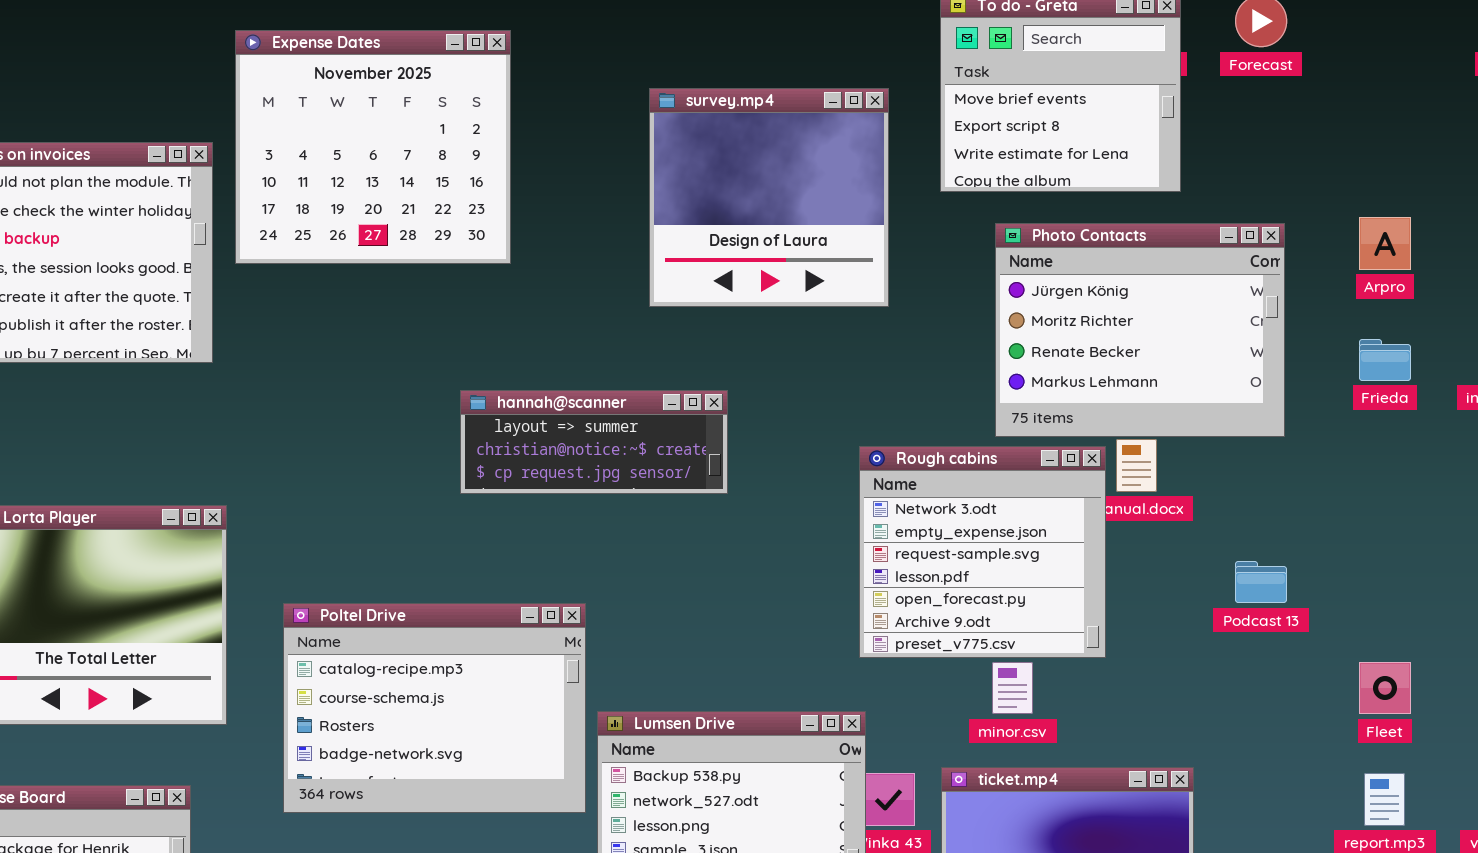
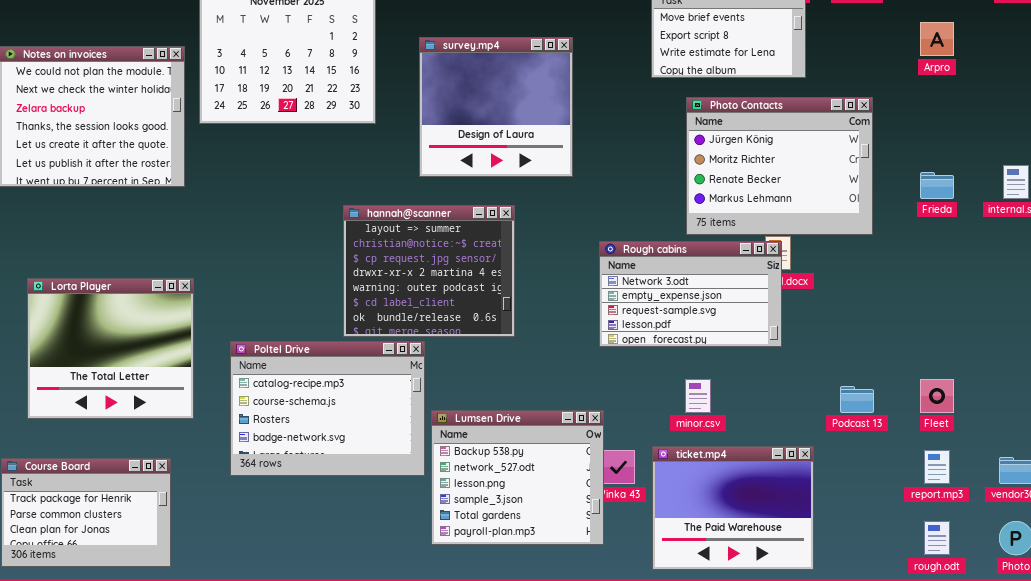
survey.mp4: [649,88,889,307] -> [419,37,573,177], moved
Arpro: [1359,217,1411,270] -> [920,22,954,56], moved
hannah@scanner: [460,390,728,494] -> [343,205,515,337], resized
Rough cabins: [859,446,1106,658] -> [599,241,782,347], resized
Podcast 13: [1235,561,1287,603] -> [840,386,874,413], moved

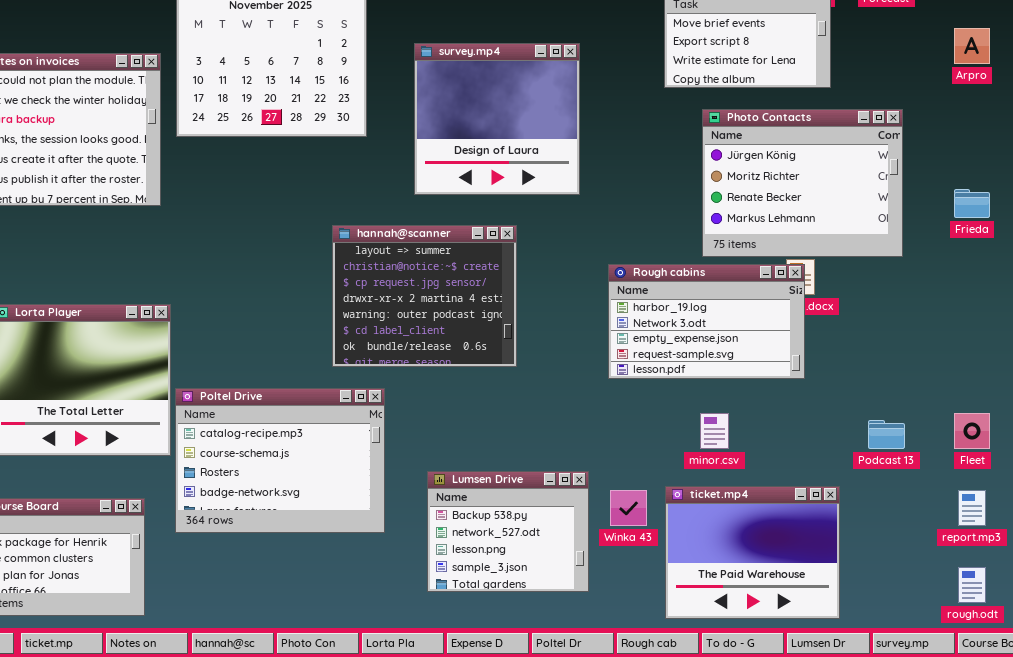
Rough cabins: [599,241,782,347] -> [608,264,805,379], scrolled up 1 row
Poltel Drive: [230,341,425,476] -> [175,388,385,533], moved
Lumsen Drive: [431,410,604,545] -> [427,471,589,592], resized

